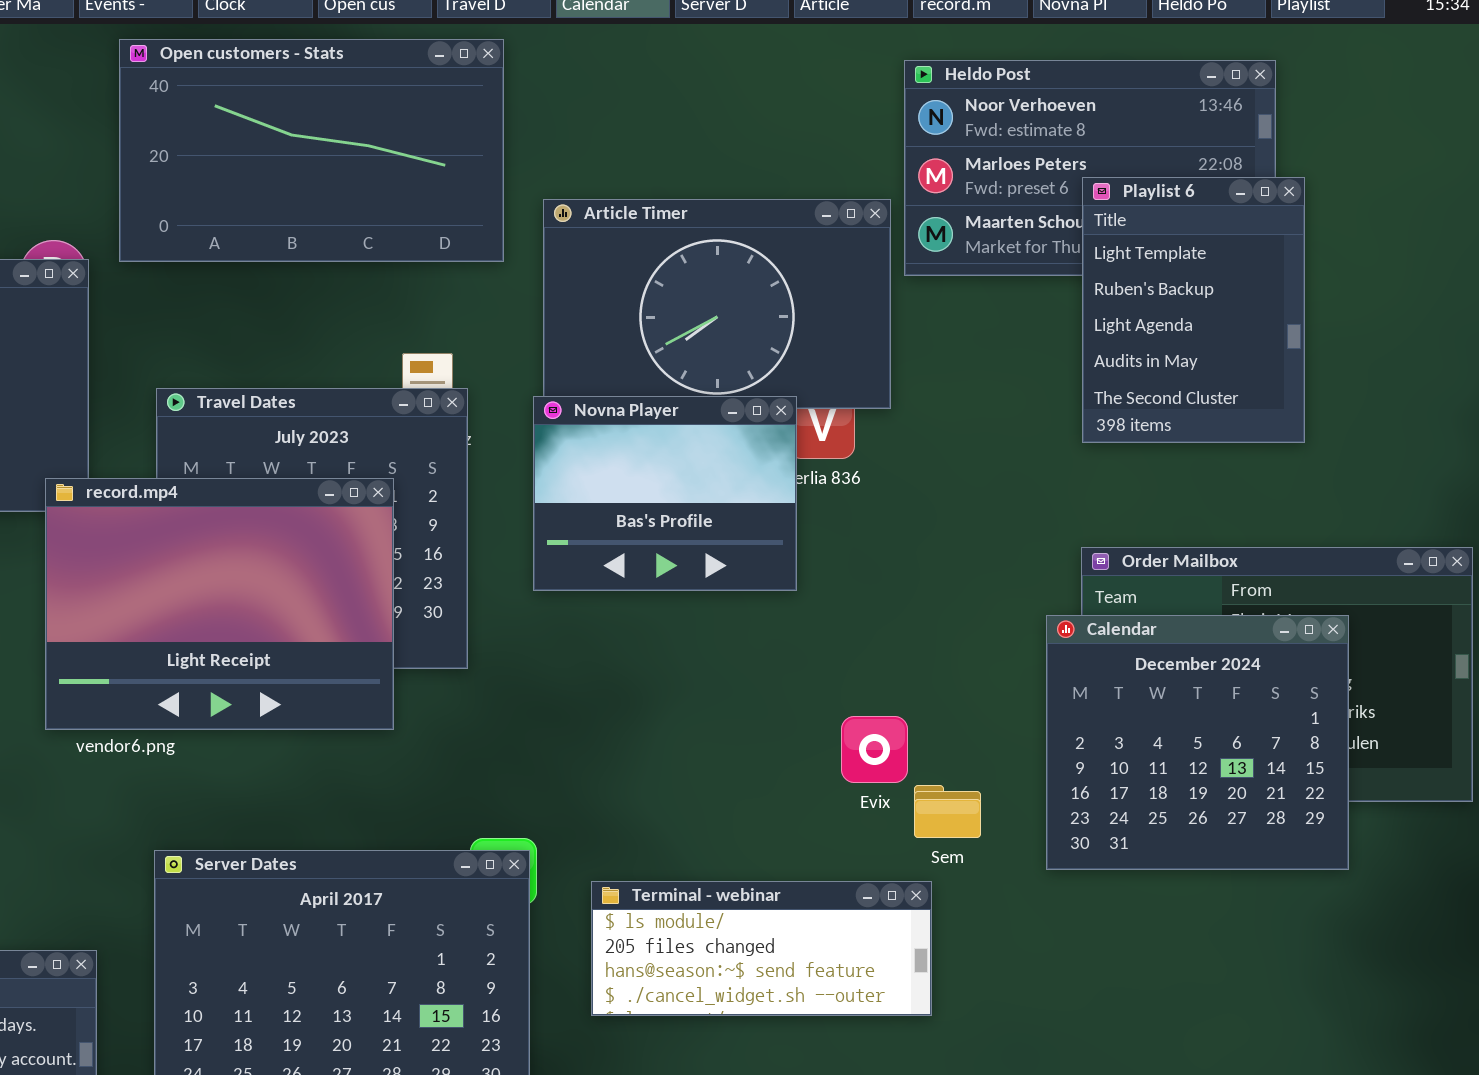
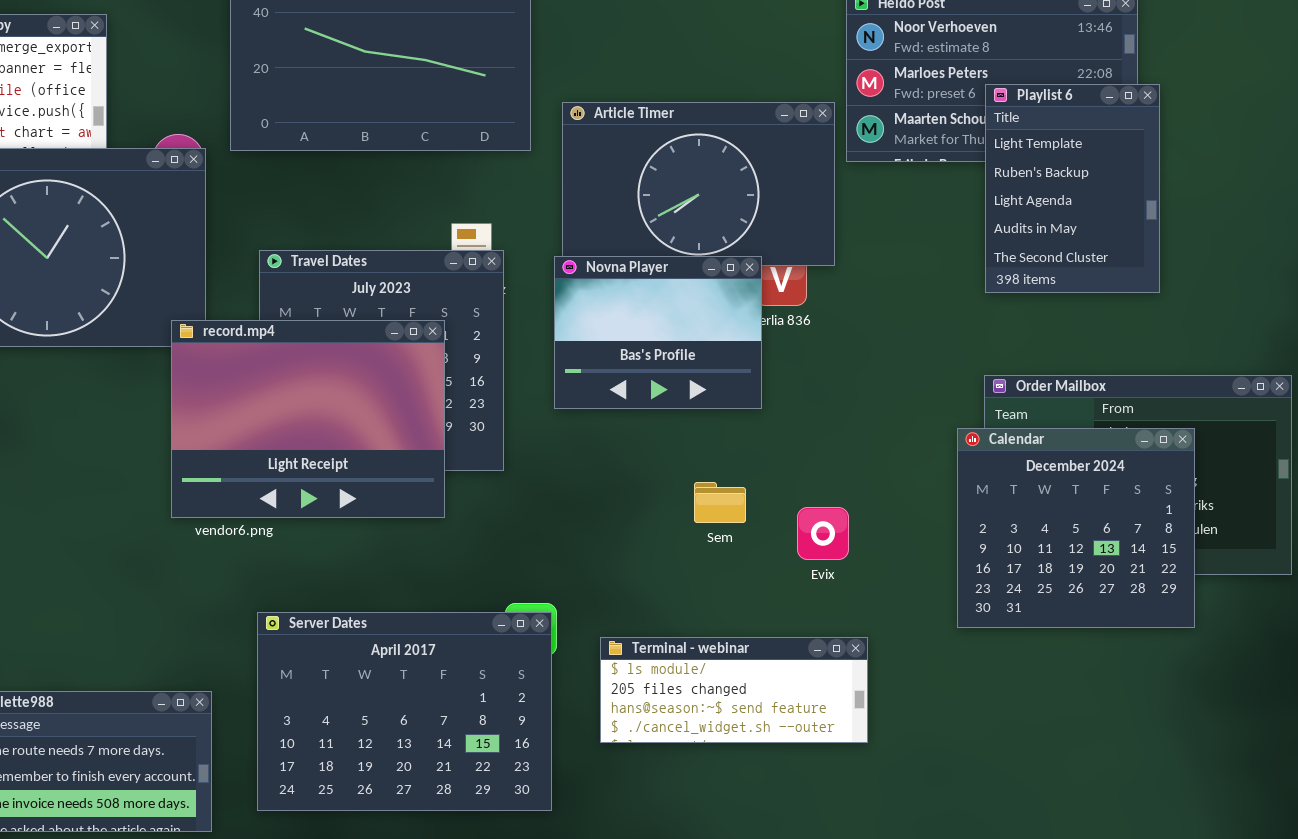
Sem: [914,785,981,838] -> [694,482,746,523], moved

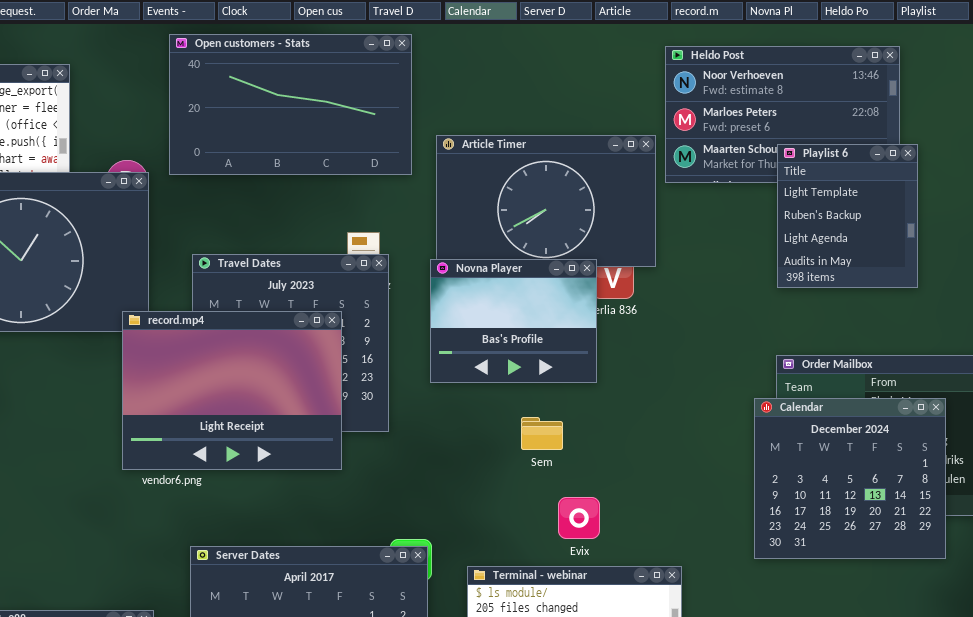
Playlist 6: [985,84,1160,293] -> [777,144,918,288], resized
Sem: [694,482,746,523] -> [521,417,563,450], moved
Evix: [797,507,849,560] -> [558,497,600,539], moved

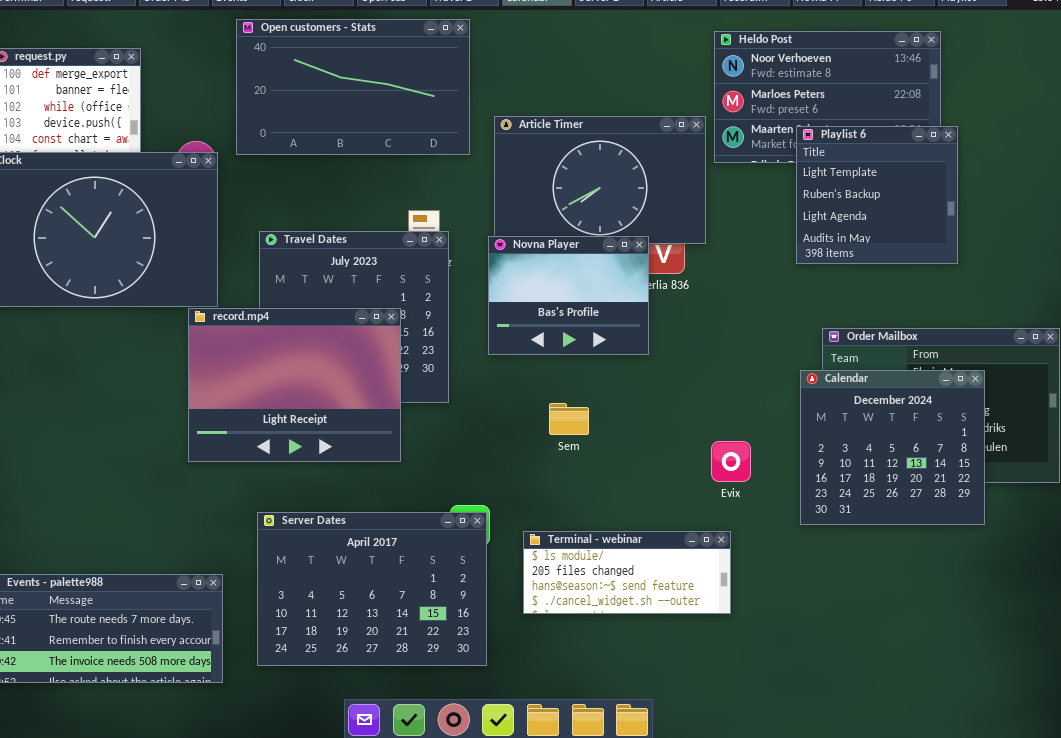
Playlist 6: [777,144,918,288] -> [796,126,958,264], resized
record.mp4: [122,311,342,470] -> [188,308,401,462], moved
Sem: [521,417,563,450] -> [549,403,589,435], moved
Evix: [558,497,600,539] -> [711,441,751,482], moved

